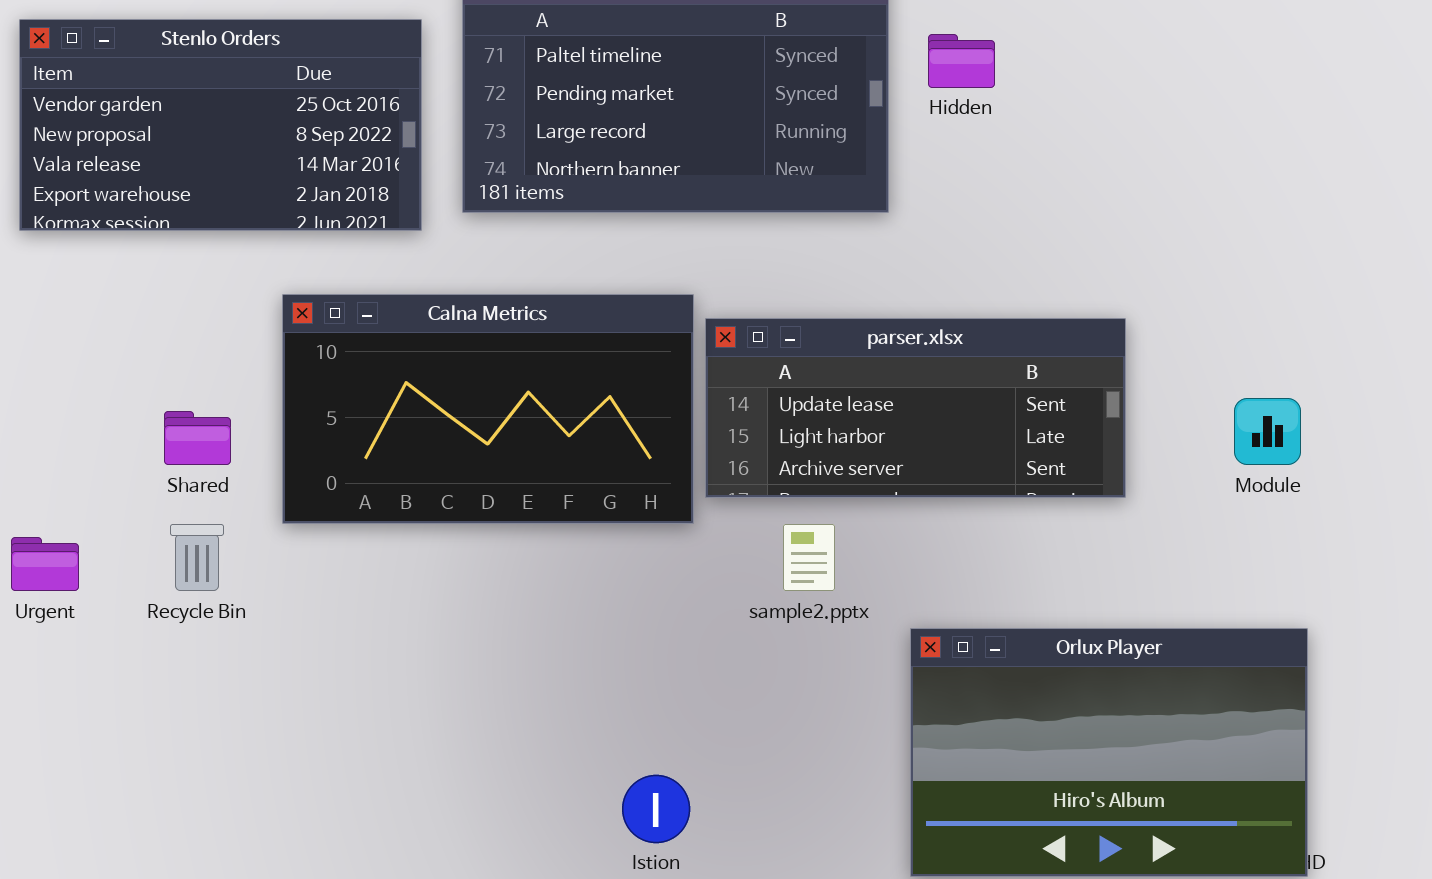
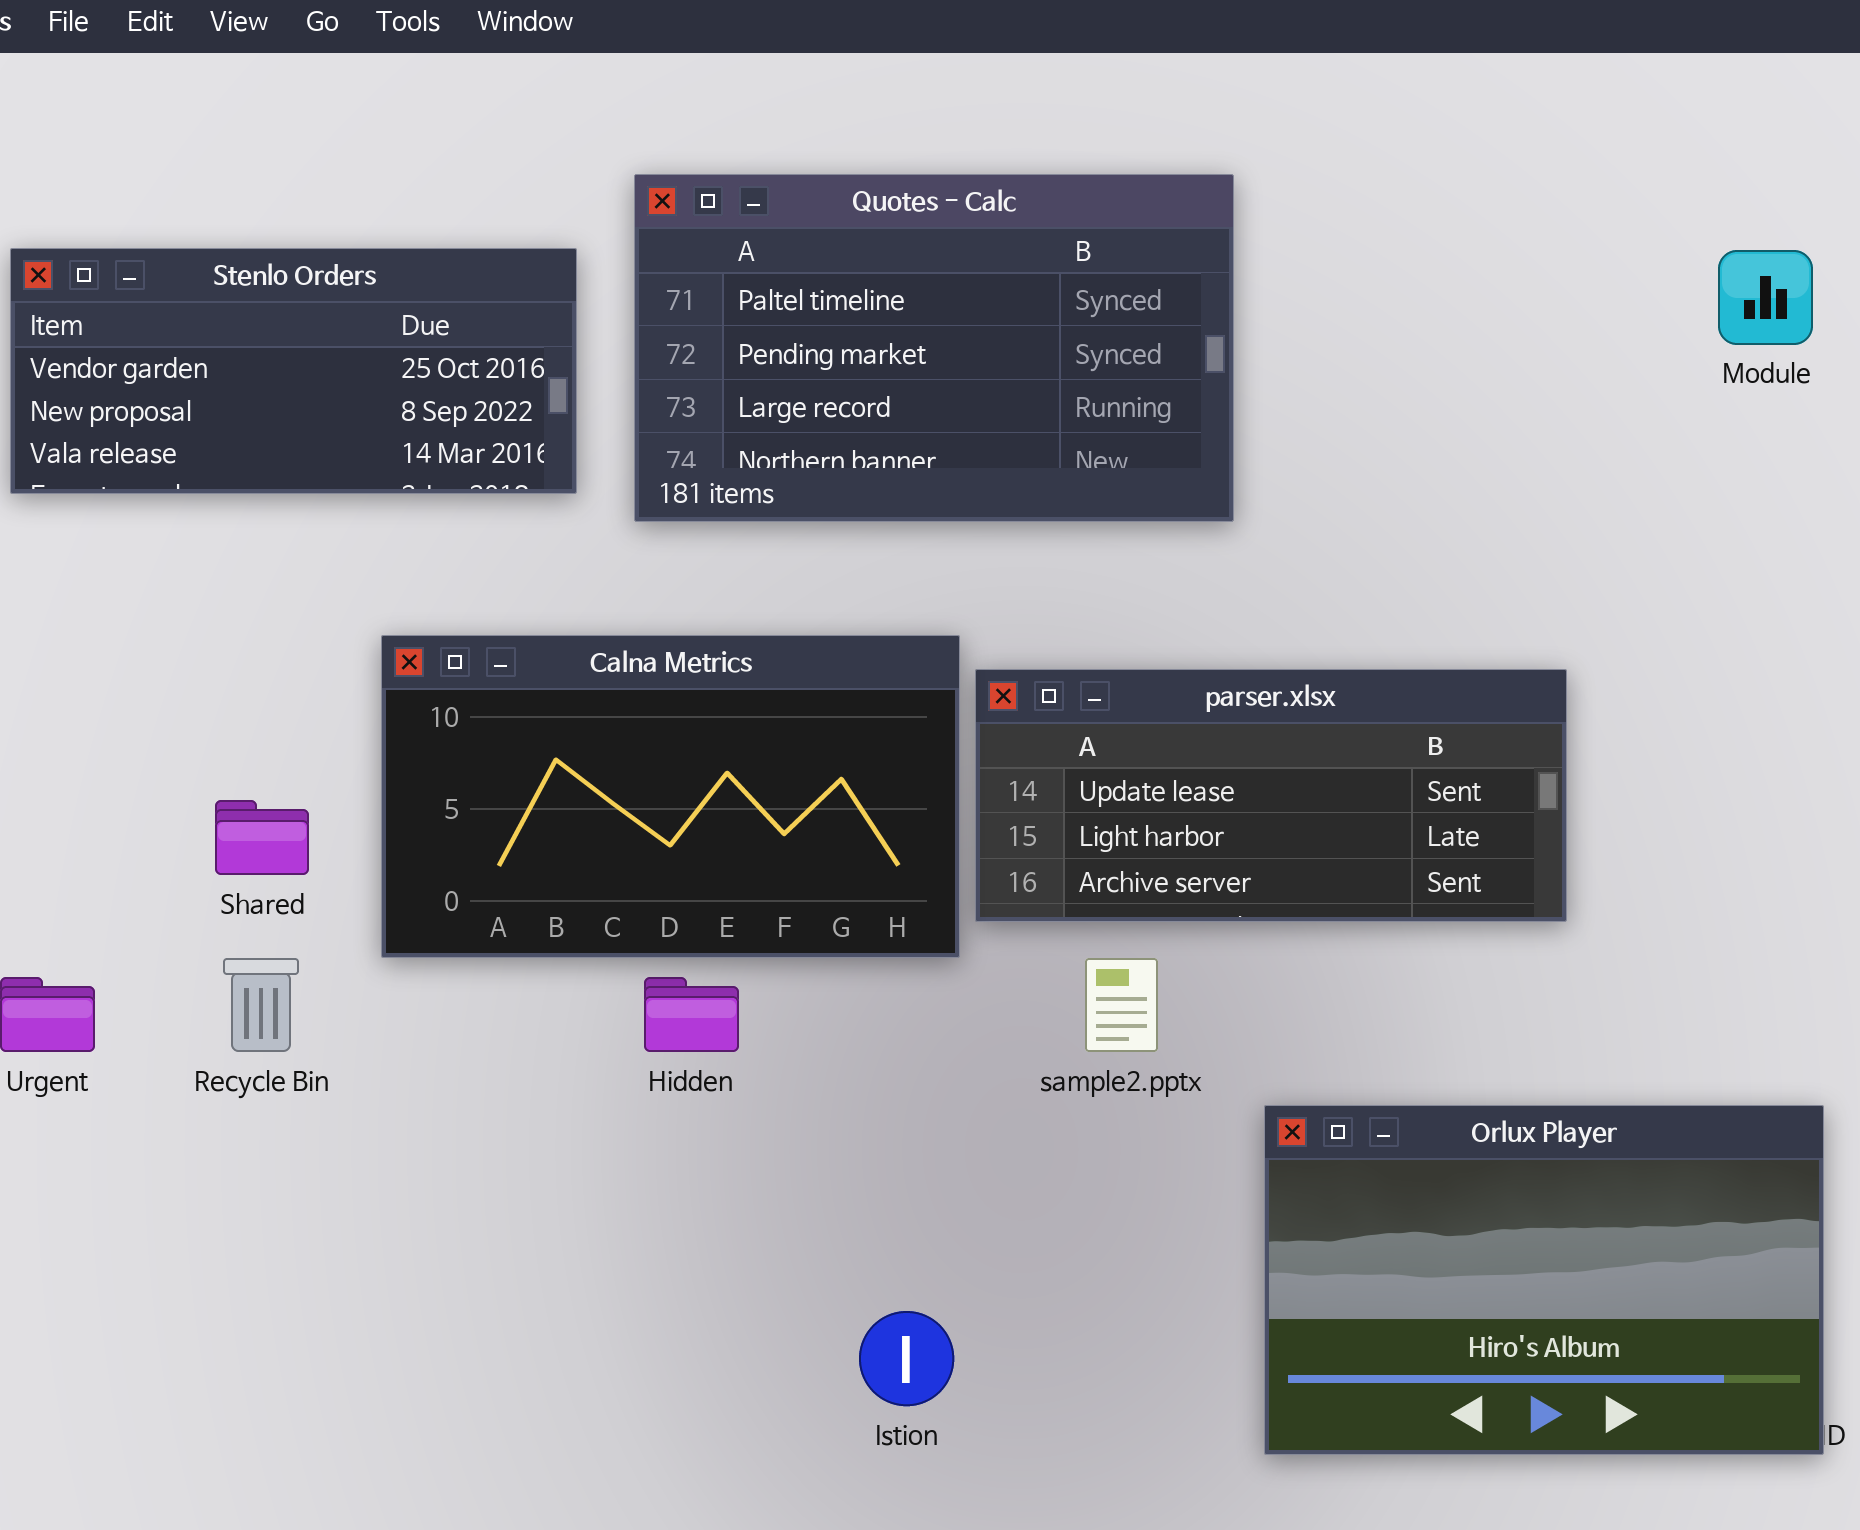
Stenlo Orders: [19,19,422,231] -> [10,248,577,494], resized
Hidden: [928,34,995,88] -> [644,977,739,1052], moved
Module: [1234,398,1301,465] -> [1718,250,1813,345], moved

